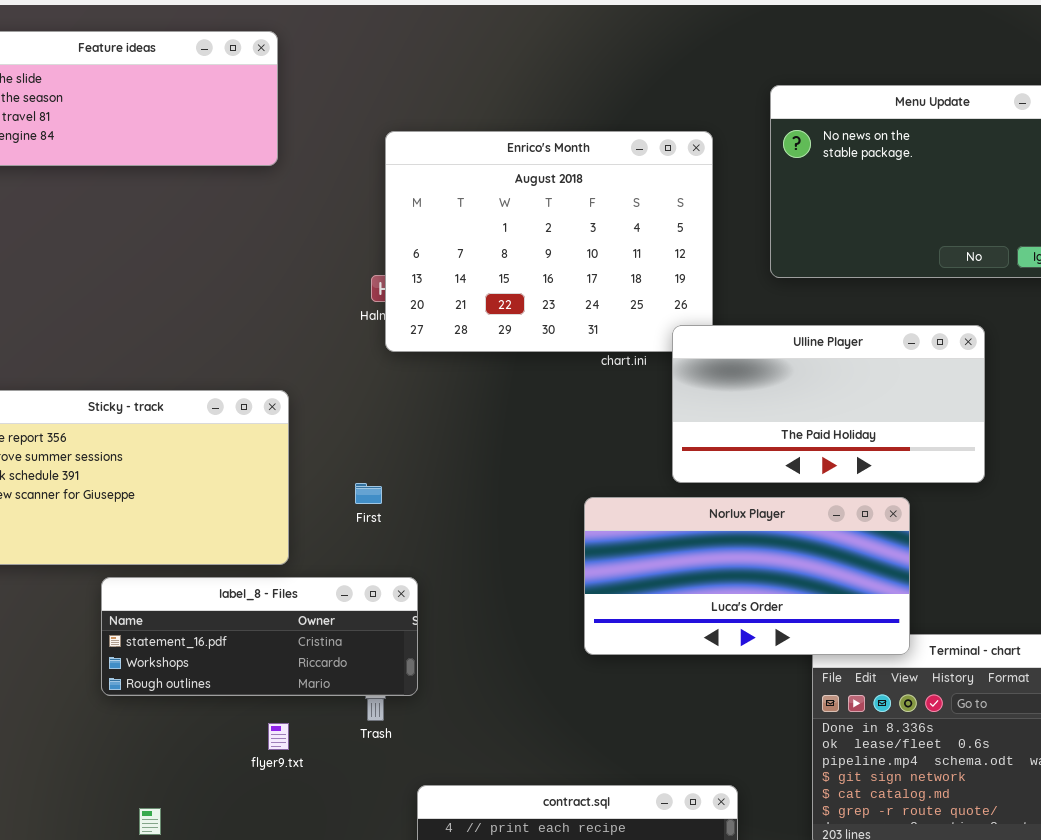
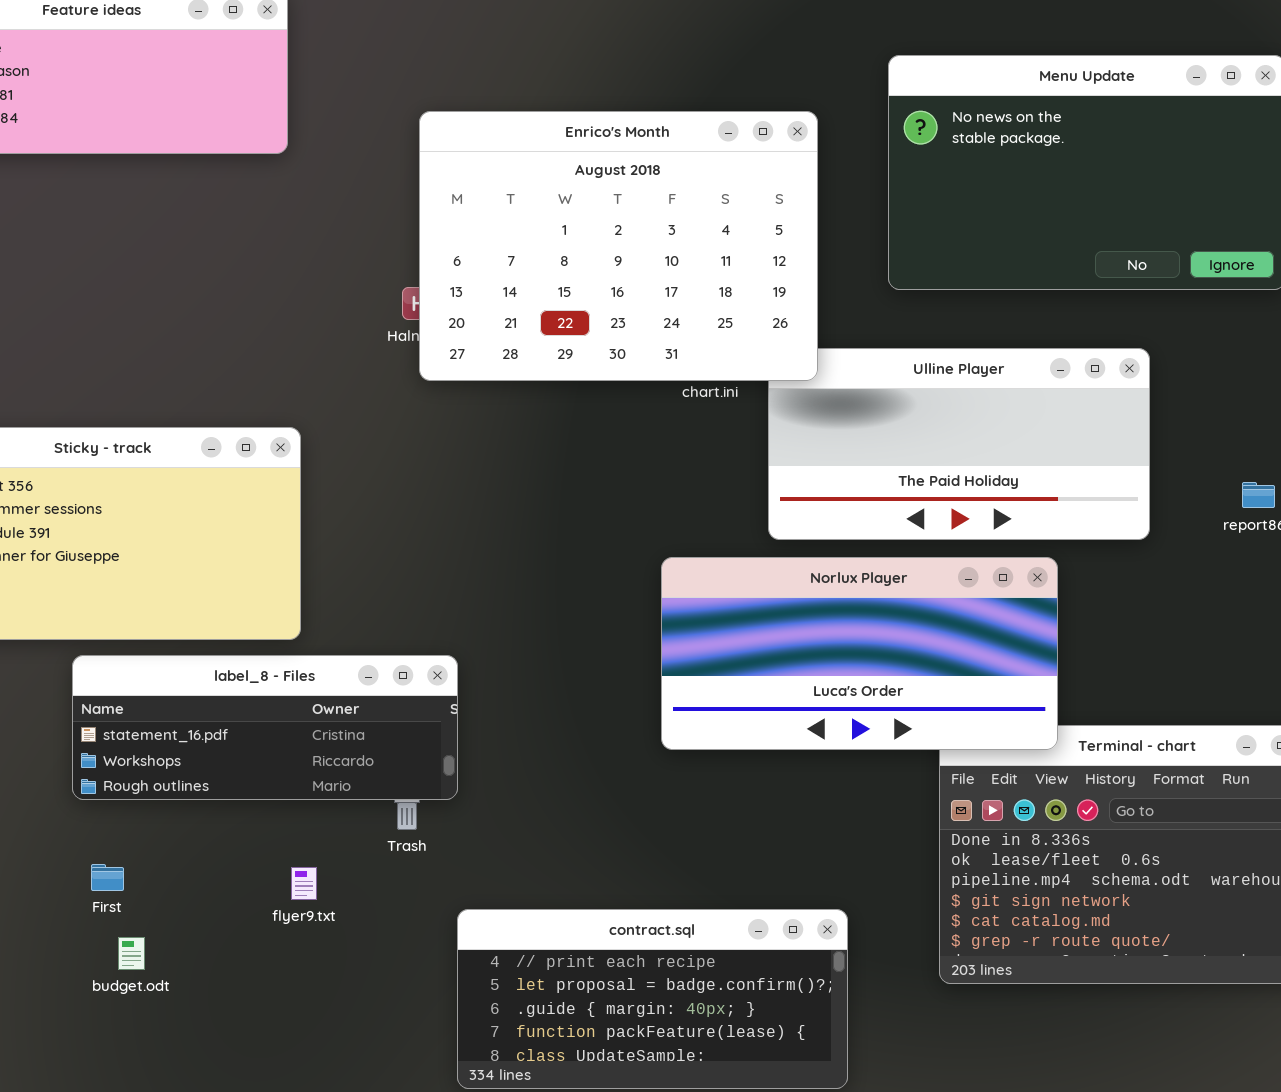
Enrico's Month: [385,131,713,352] -> [419,111,818,381], raised
First: [355,483,382,504] -> [91,864,124,891], moved
flyer9.txt: [268,723,289,750] -> [291,867,317,900], moved

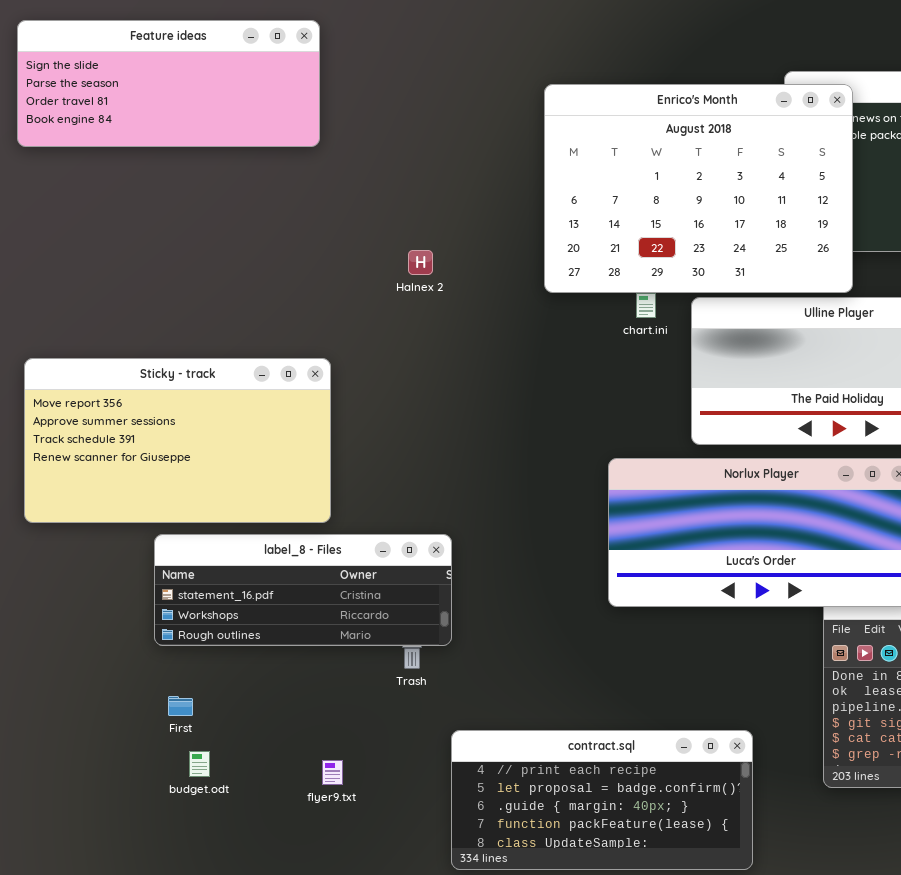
Enrico's Month: [419,111,818,381] -> [544,84,853,293], moved
flyer9.txt: [291,867,317,900] -> [322,760,343,785], moved

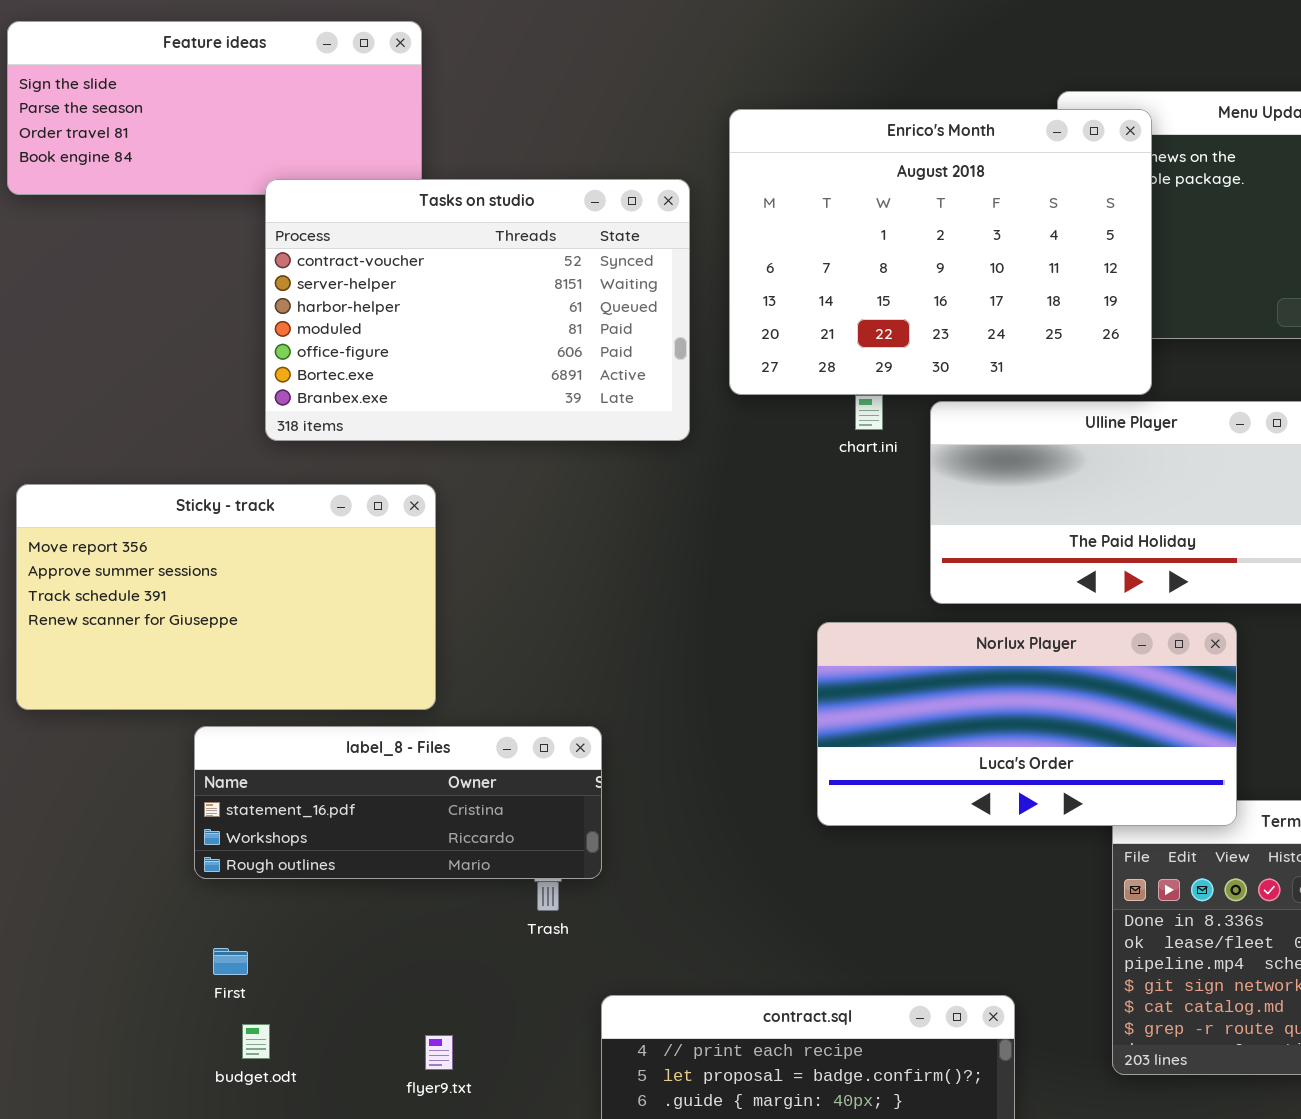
Tasks on studio: none -> [265,179,690,441], opened

